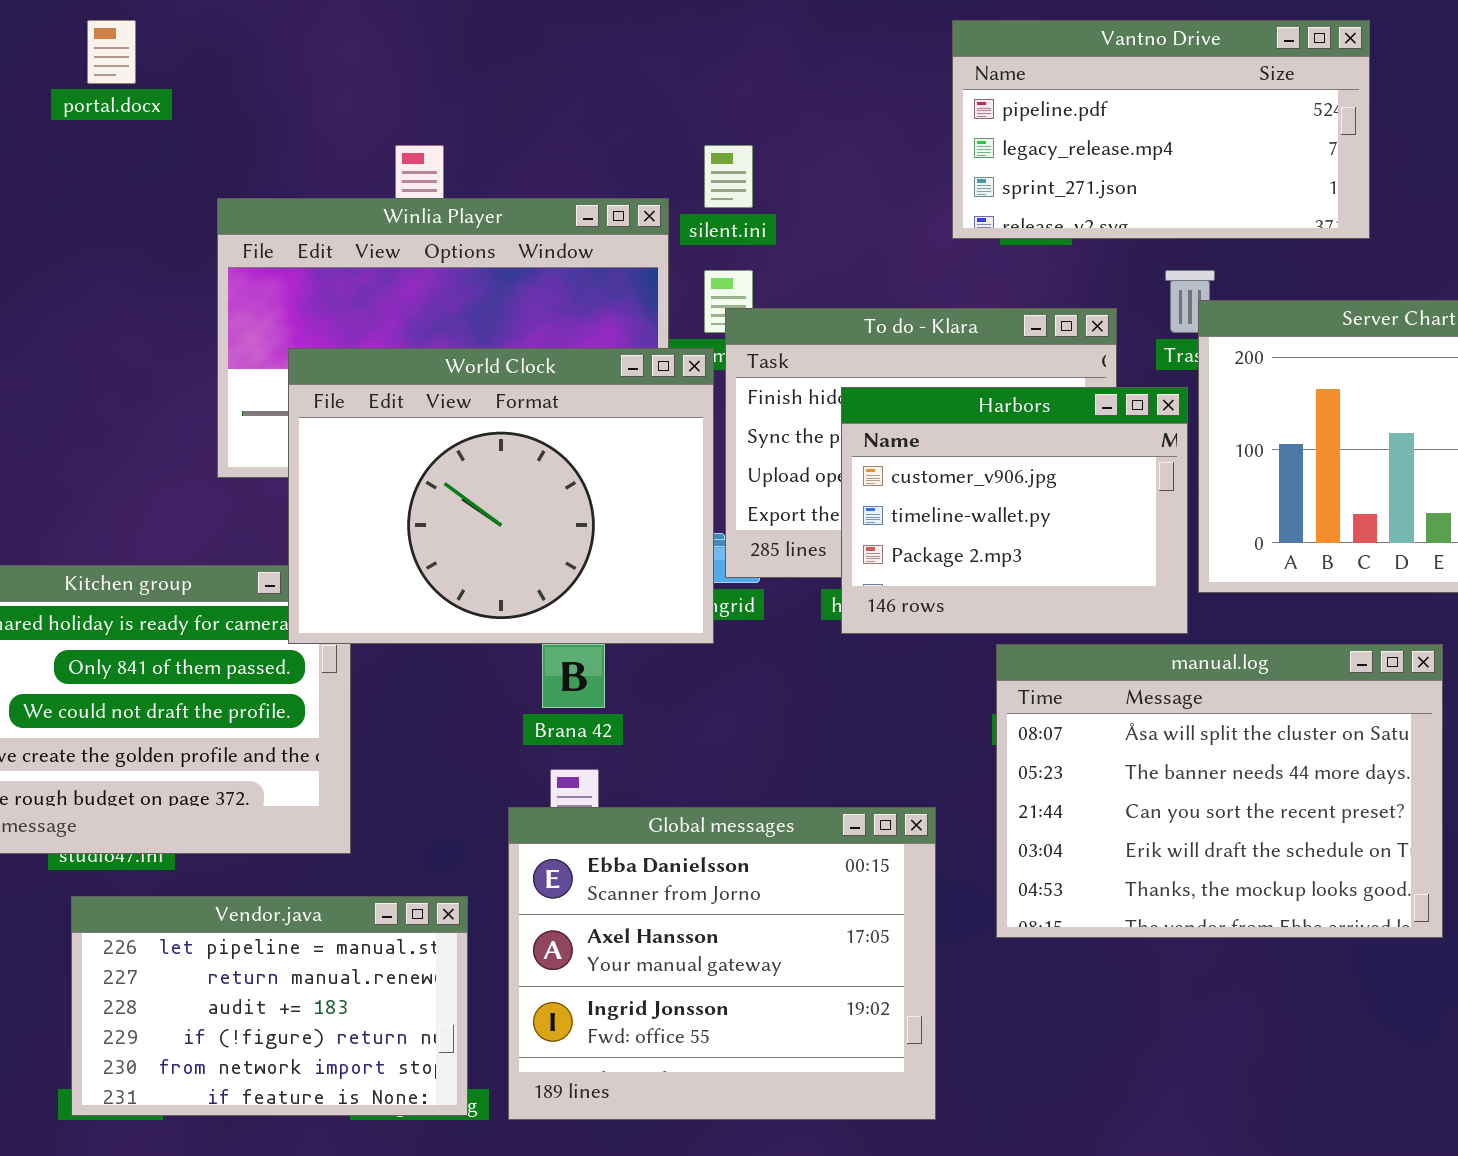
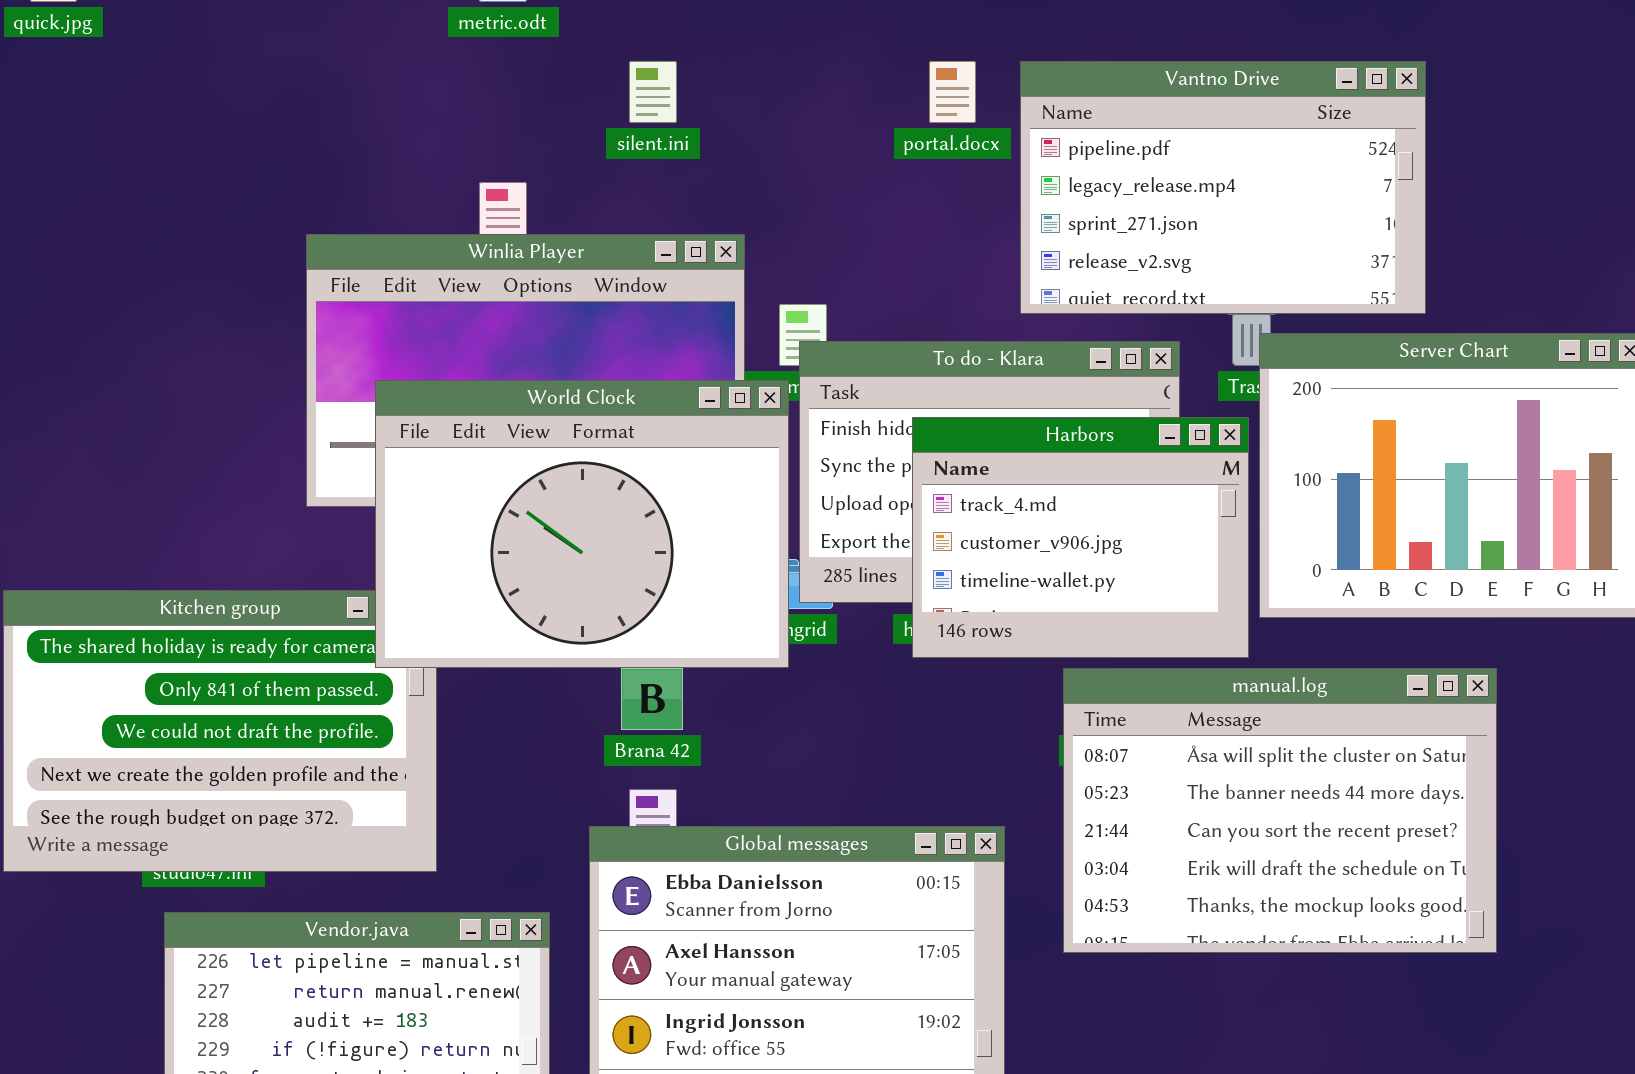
portal.docx: [87,20,136,84] -> [929,61,976,123], moved
Vantno Drive: [952,20,1370,239] -> [1020,61,1426,314], resized
silent.ini: [704,145,753,208] -> [629,61,677,123], moved
Harbors: [841,387,1188,634] -> [912,417,1249,658], scrolled up 1 row

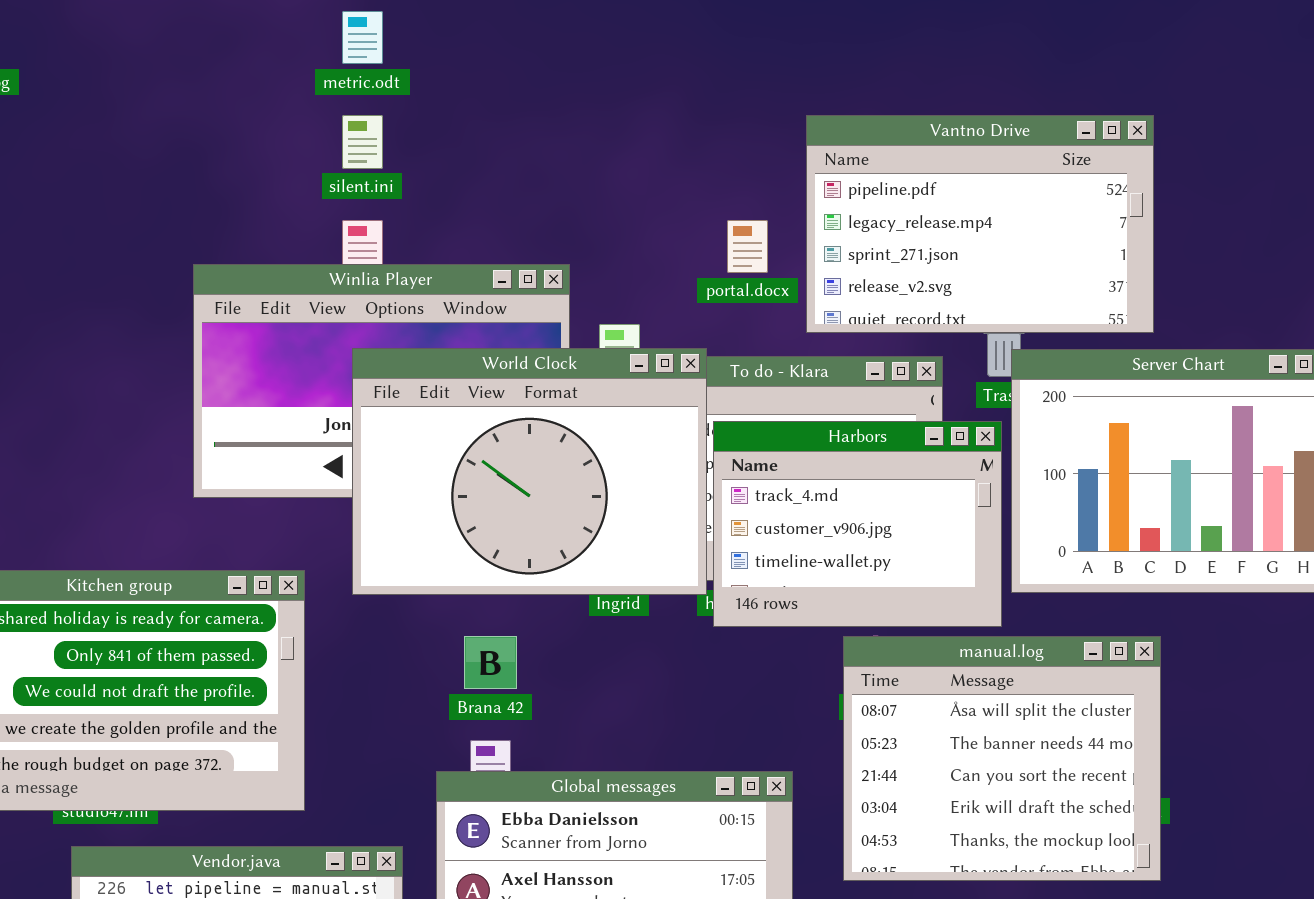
silent.ini: [629,61,677,123] -> [342,115,383,169], moved
portal.docx: [929,61,976,123] -> [727,220,768,273], moved
World Clock: [375,380,789,668] -> [352,348,707,595], moved
manual.log: [1063,668,1497,953] -> [843,636,1161,881], resized

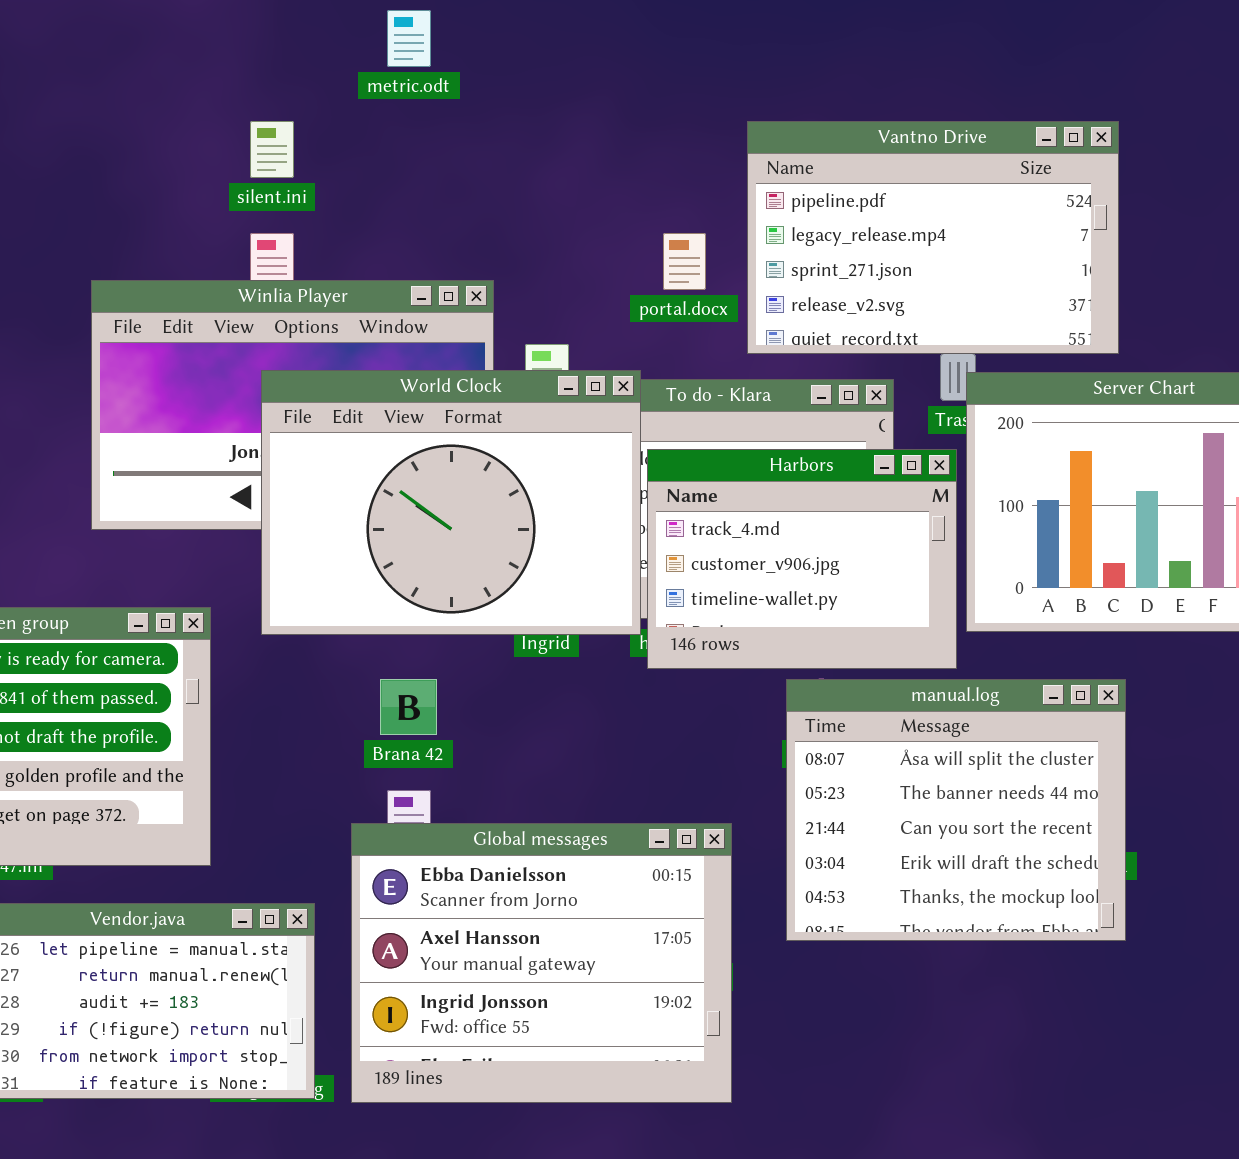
metric.odt: [342,11,383,64] -> [387,10,431,67], moved

